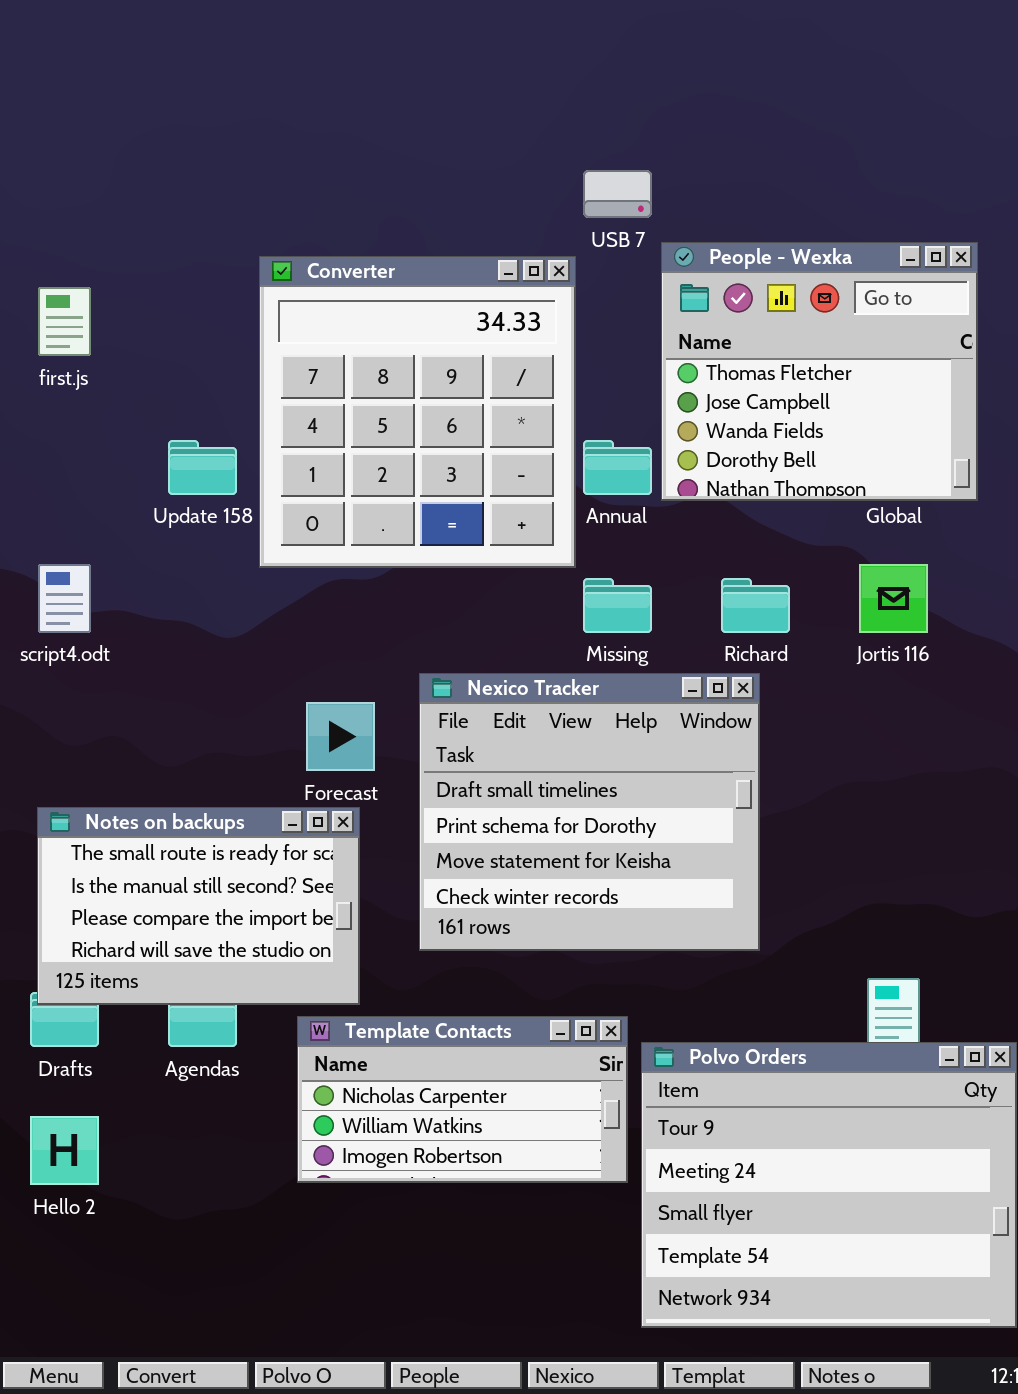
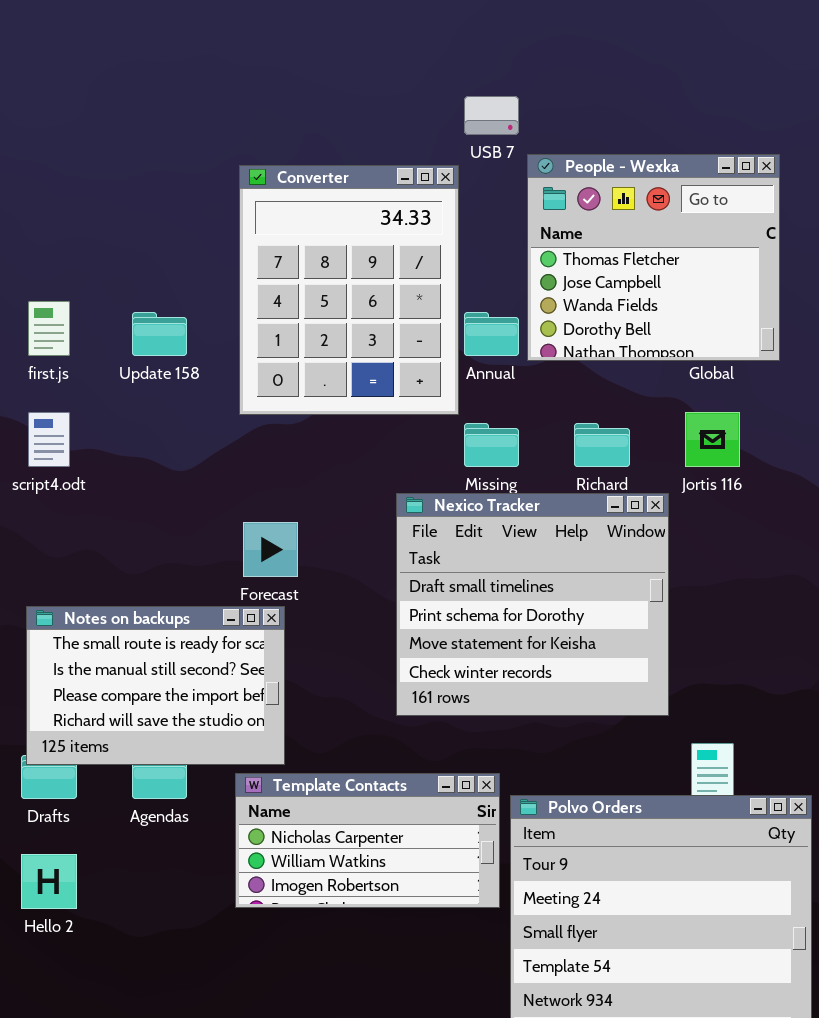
Converter: [259,256,576,568] -> [239,165,459,415], resized
first.js: [38,287,91,356] -> [28,301,70,356], moved
Nexico Tracker: [419,673,760,951] -> [396,493,669,716], moved

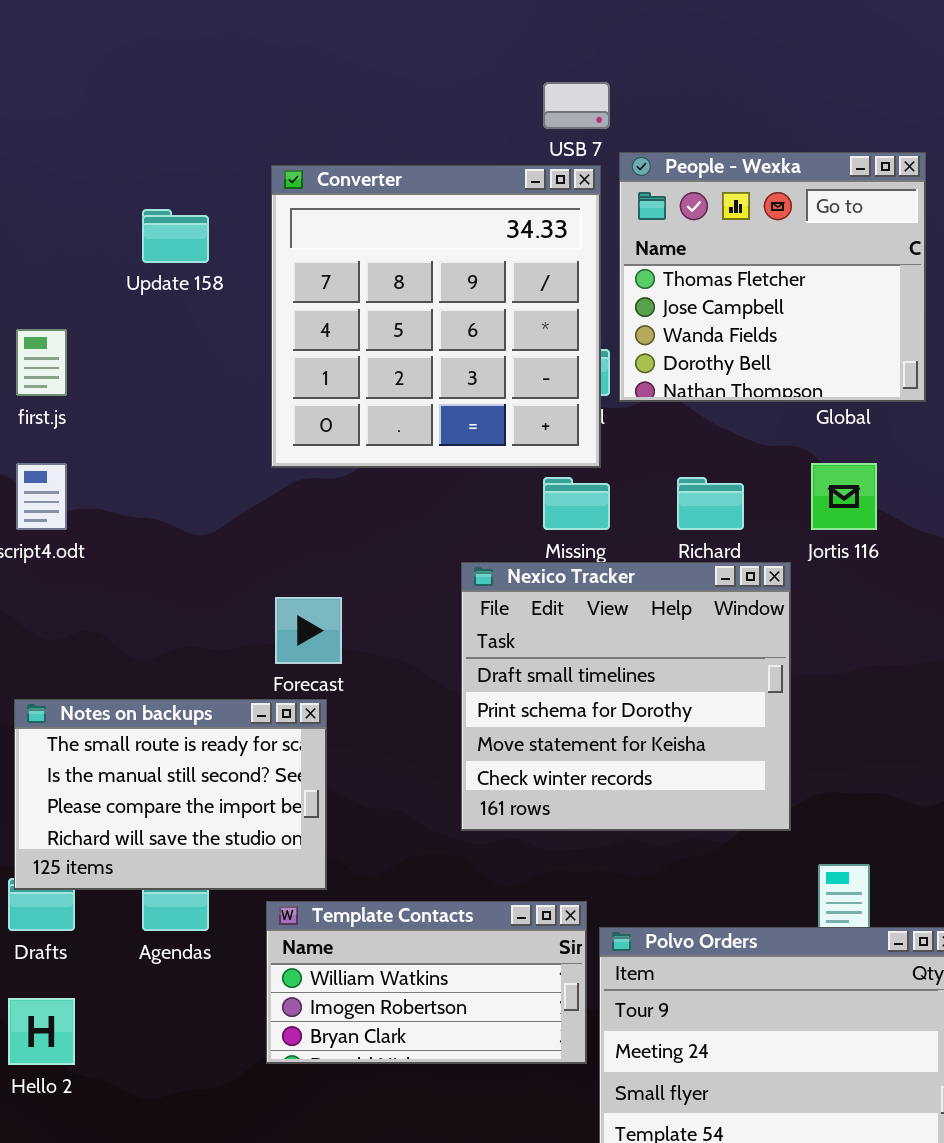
Converter: [239,165,459,415] -> [271,165,601,468], resized
Update 158: [132,312,187,356] -> [142,209,209,263], moved
Template Contacts: [235,773,500,908] -> [266,901,587,1064], scrolled down 1 row

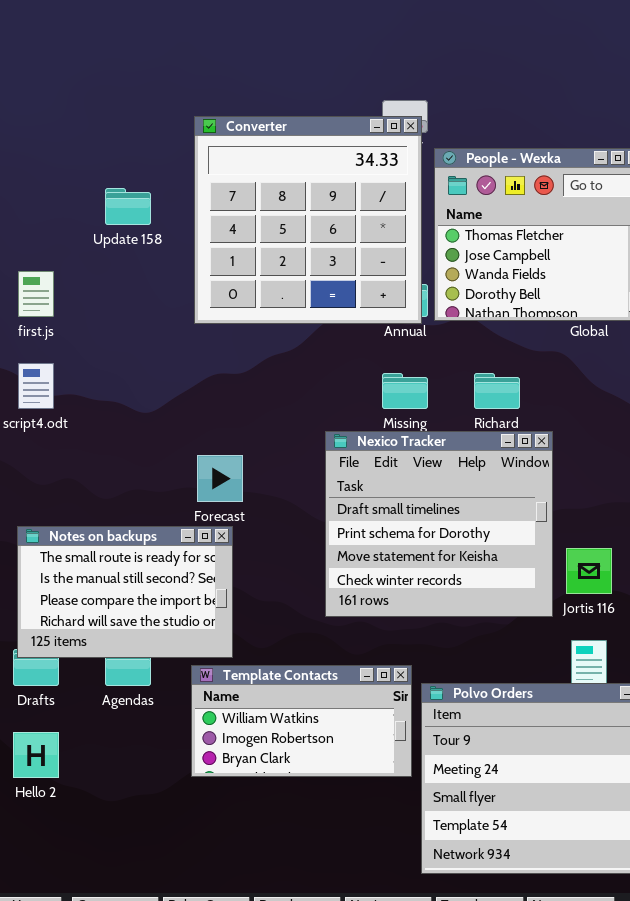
Converter: [271,165,601,468] -> [194,116,422,324], moved
Jortis 116: [811,463,877,530] -> [566,548,612,594], moved

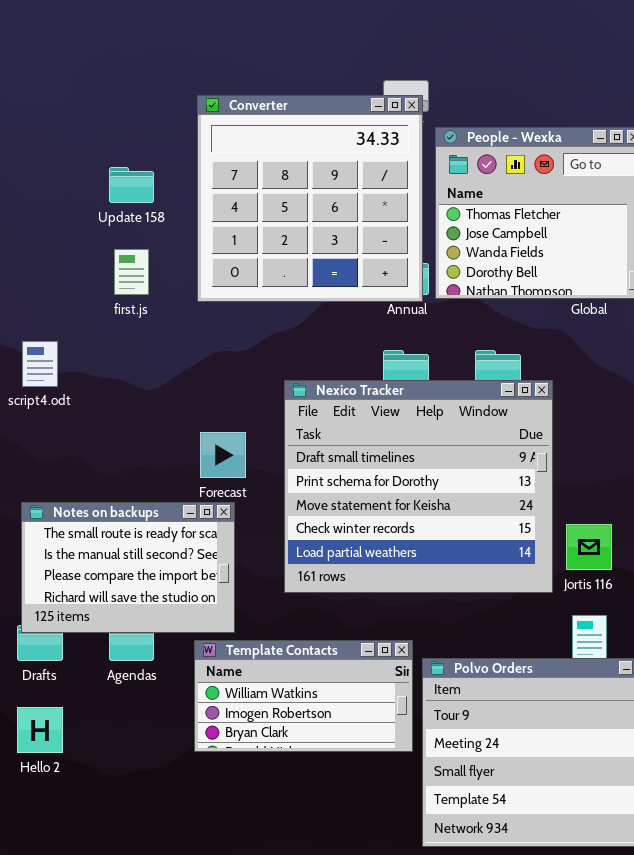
first.js: [18,271,54,317] -> [114,249,149,295], moved
Nexico Tracker: [325,431,553,617] -> [284,380,553,593], resized

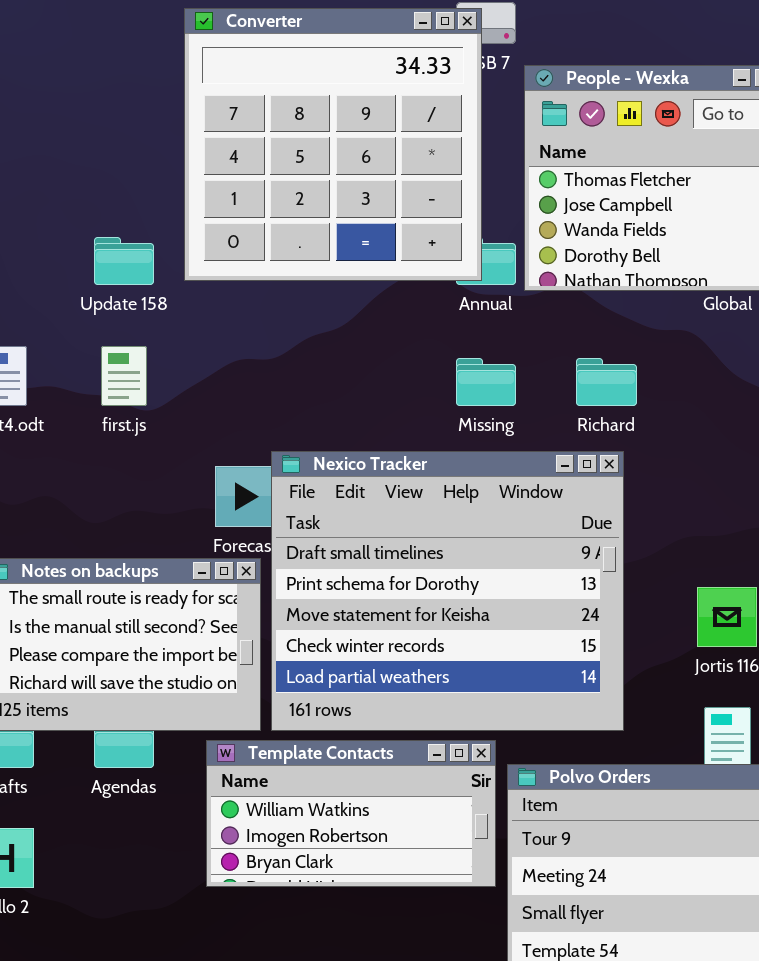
Converter: [197,95,423,302] -> [184,8,482,281], moved
Update 158: [109,167,154,203] -> [94,237,154,285], moved
first.js: [114,249,149,295] -> [101,346,147,406], moved
Nexico Tracker: [284,380,553,593] -> [271,451,624,731], moved

